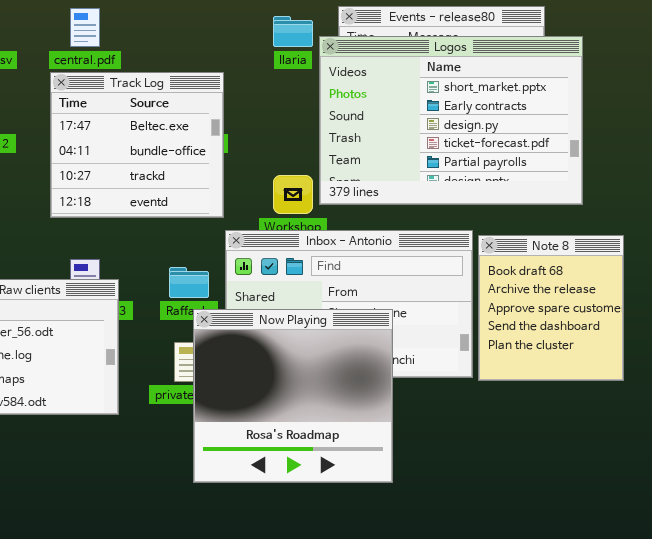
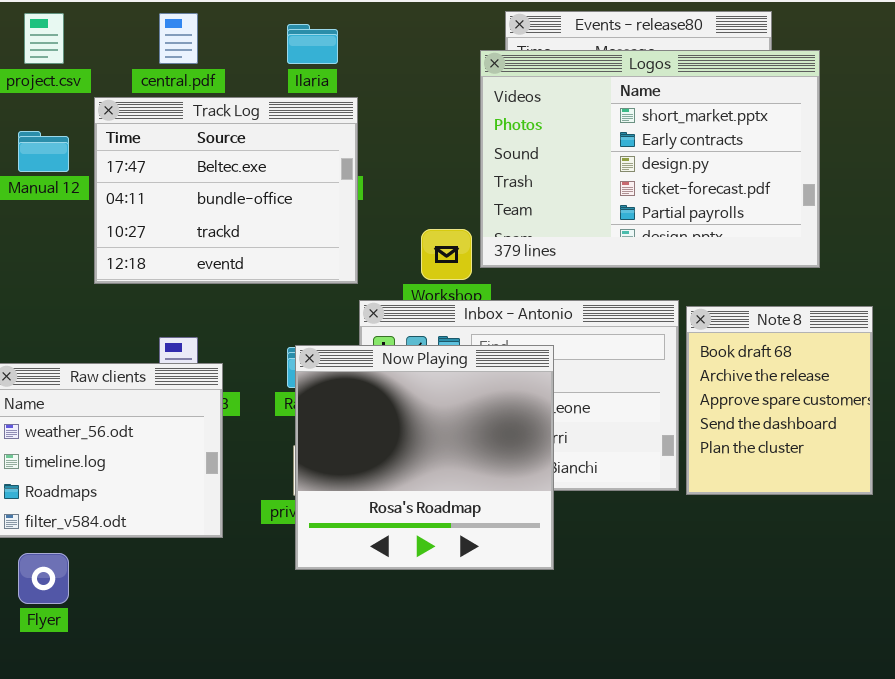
Ilaria: [273,16,313,47] -> [287,24,338,64], moved
Track Log: [50,72,224,218] -> [94,97,358,284], resized
Now Playing: [193,309,393,483] -> [295,345,554,570], moved

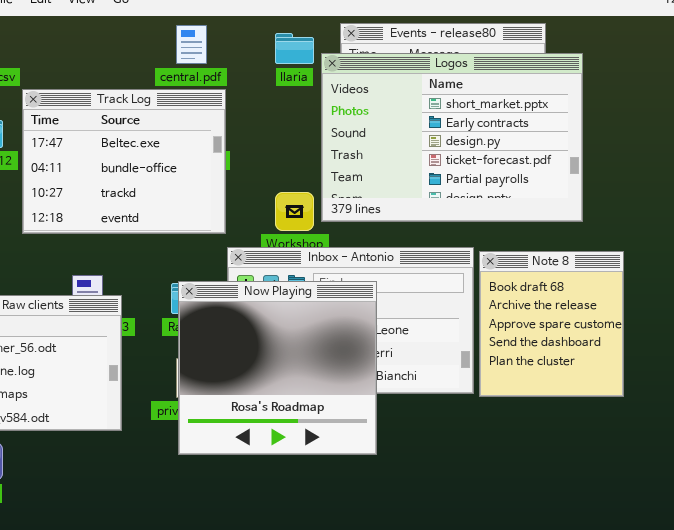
central.pdf: [159,13,198,64] -> [176,25,207,64], moved
Ilaria: [287,24,338,64] -> [275,33,314,64], moved

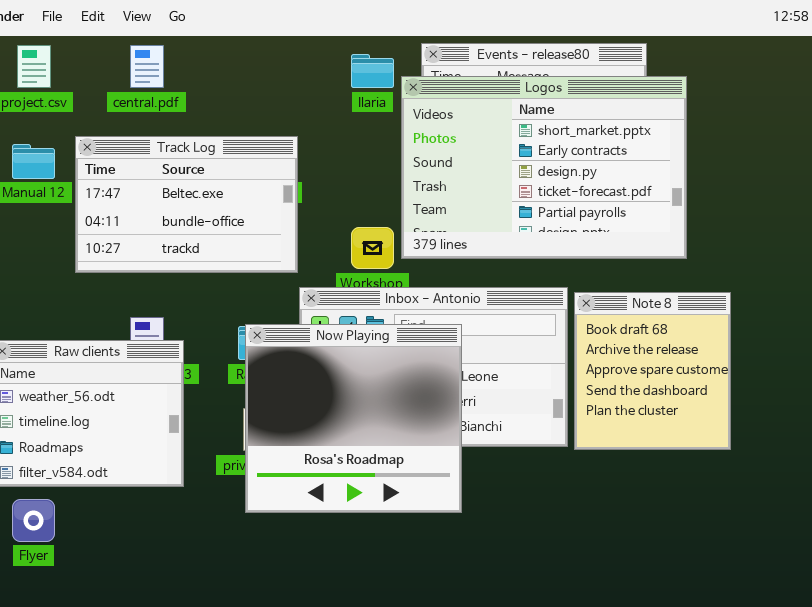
central.pdf: [176,25,207,64] -> [130,45,164,88], moved
Track Log: [22,89,226,234] -> [75,136,298,273], resized

